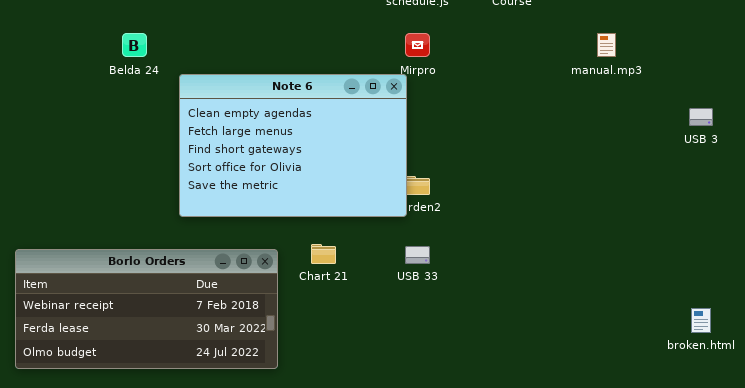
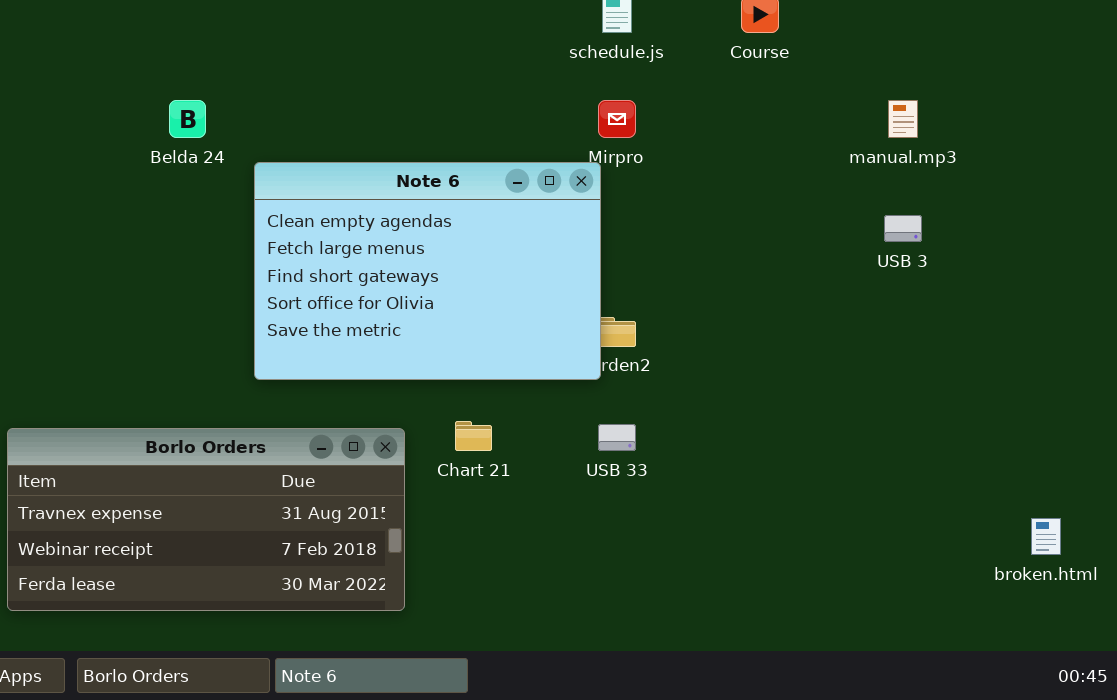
USB 3: [689,108,713,126] -> [884,215,922,242], moved
Borlo Orders: [15,249,278,369] -> [7,428,405,611], scrolled up 1 row

